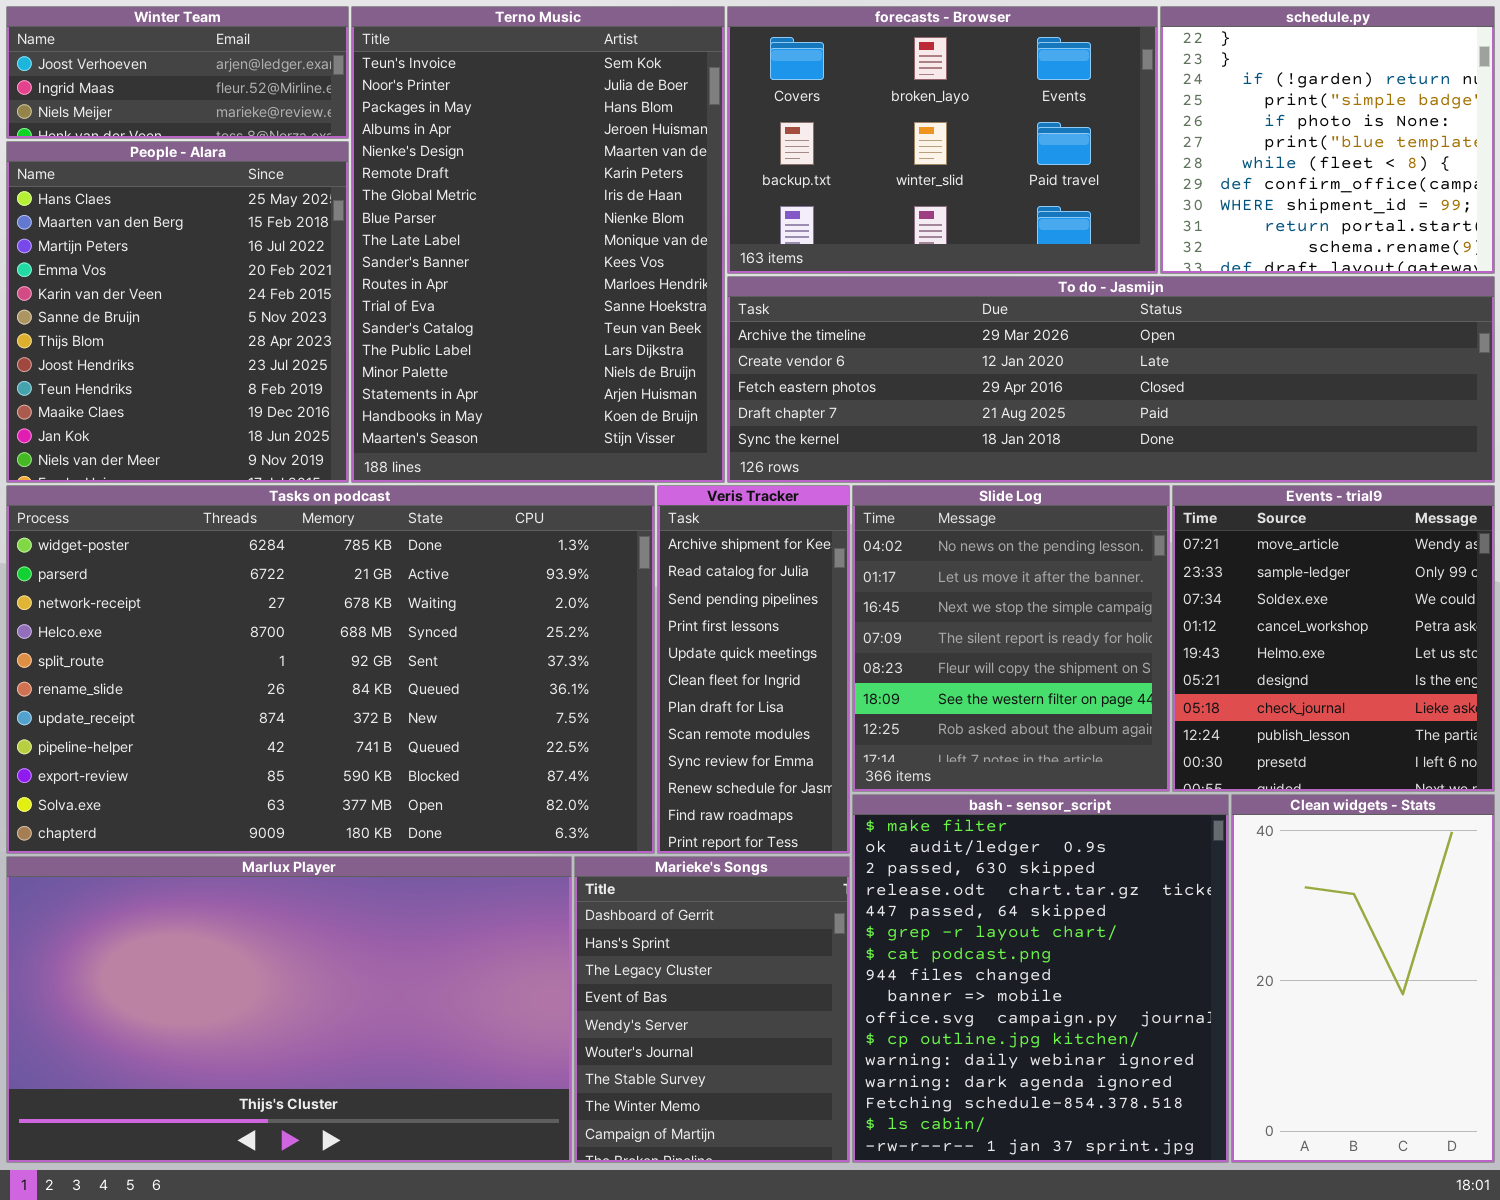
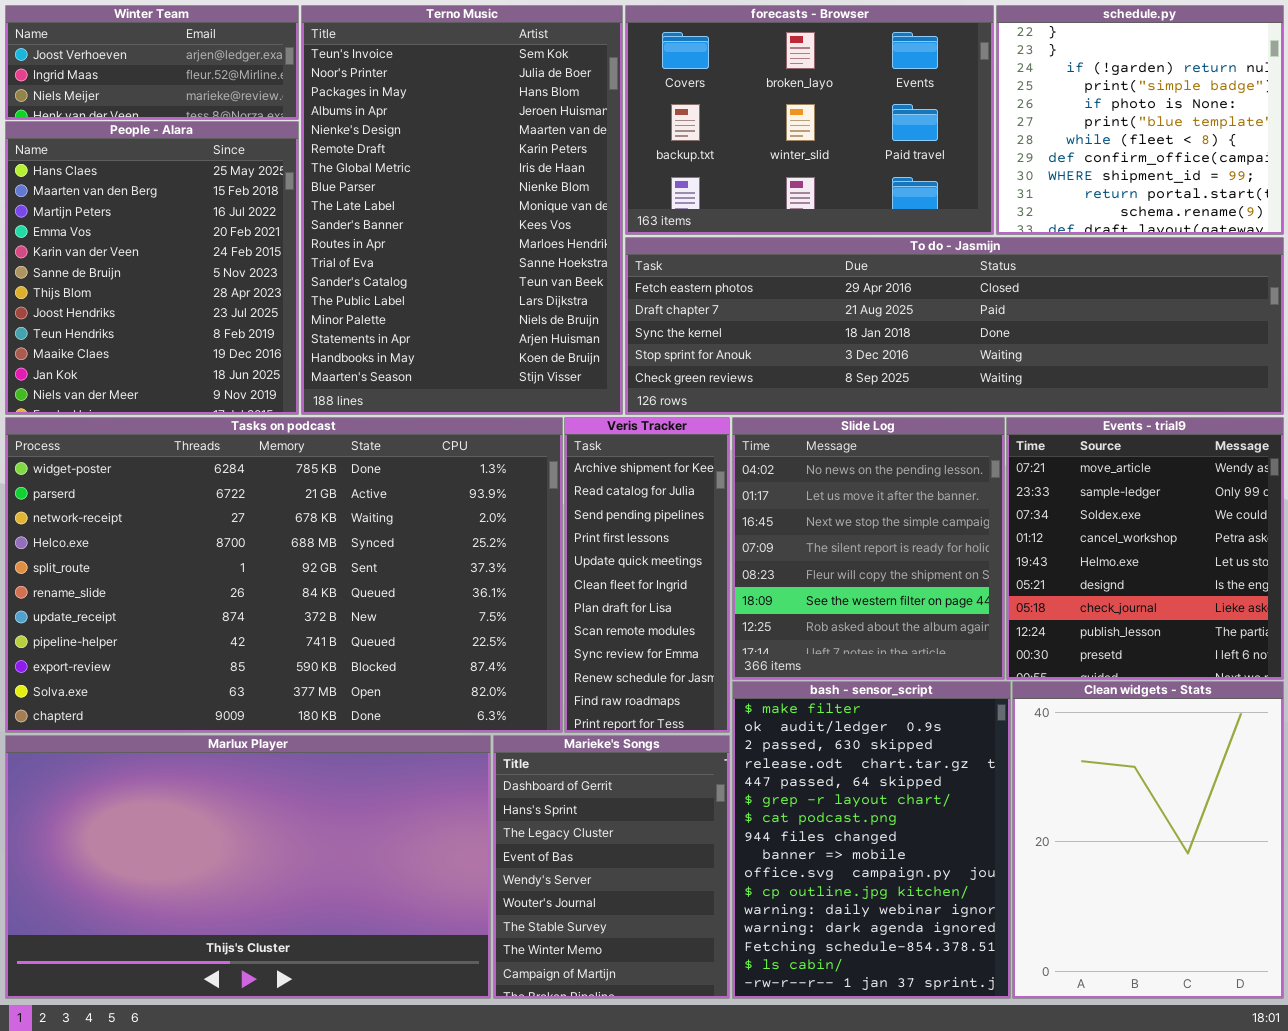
To do - Jasmijn: [727,276,1495,483] -> [625,237,1284,415], scrolled down 2 rows
bash - sensor_script: [852,794,1229,1163] -> [732,681,1011,999], resized
Clean widgets - Stats: [1231,794,1495,1163] -> [1012,681,1284,999], resized

